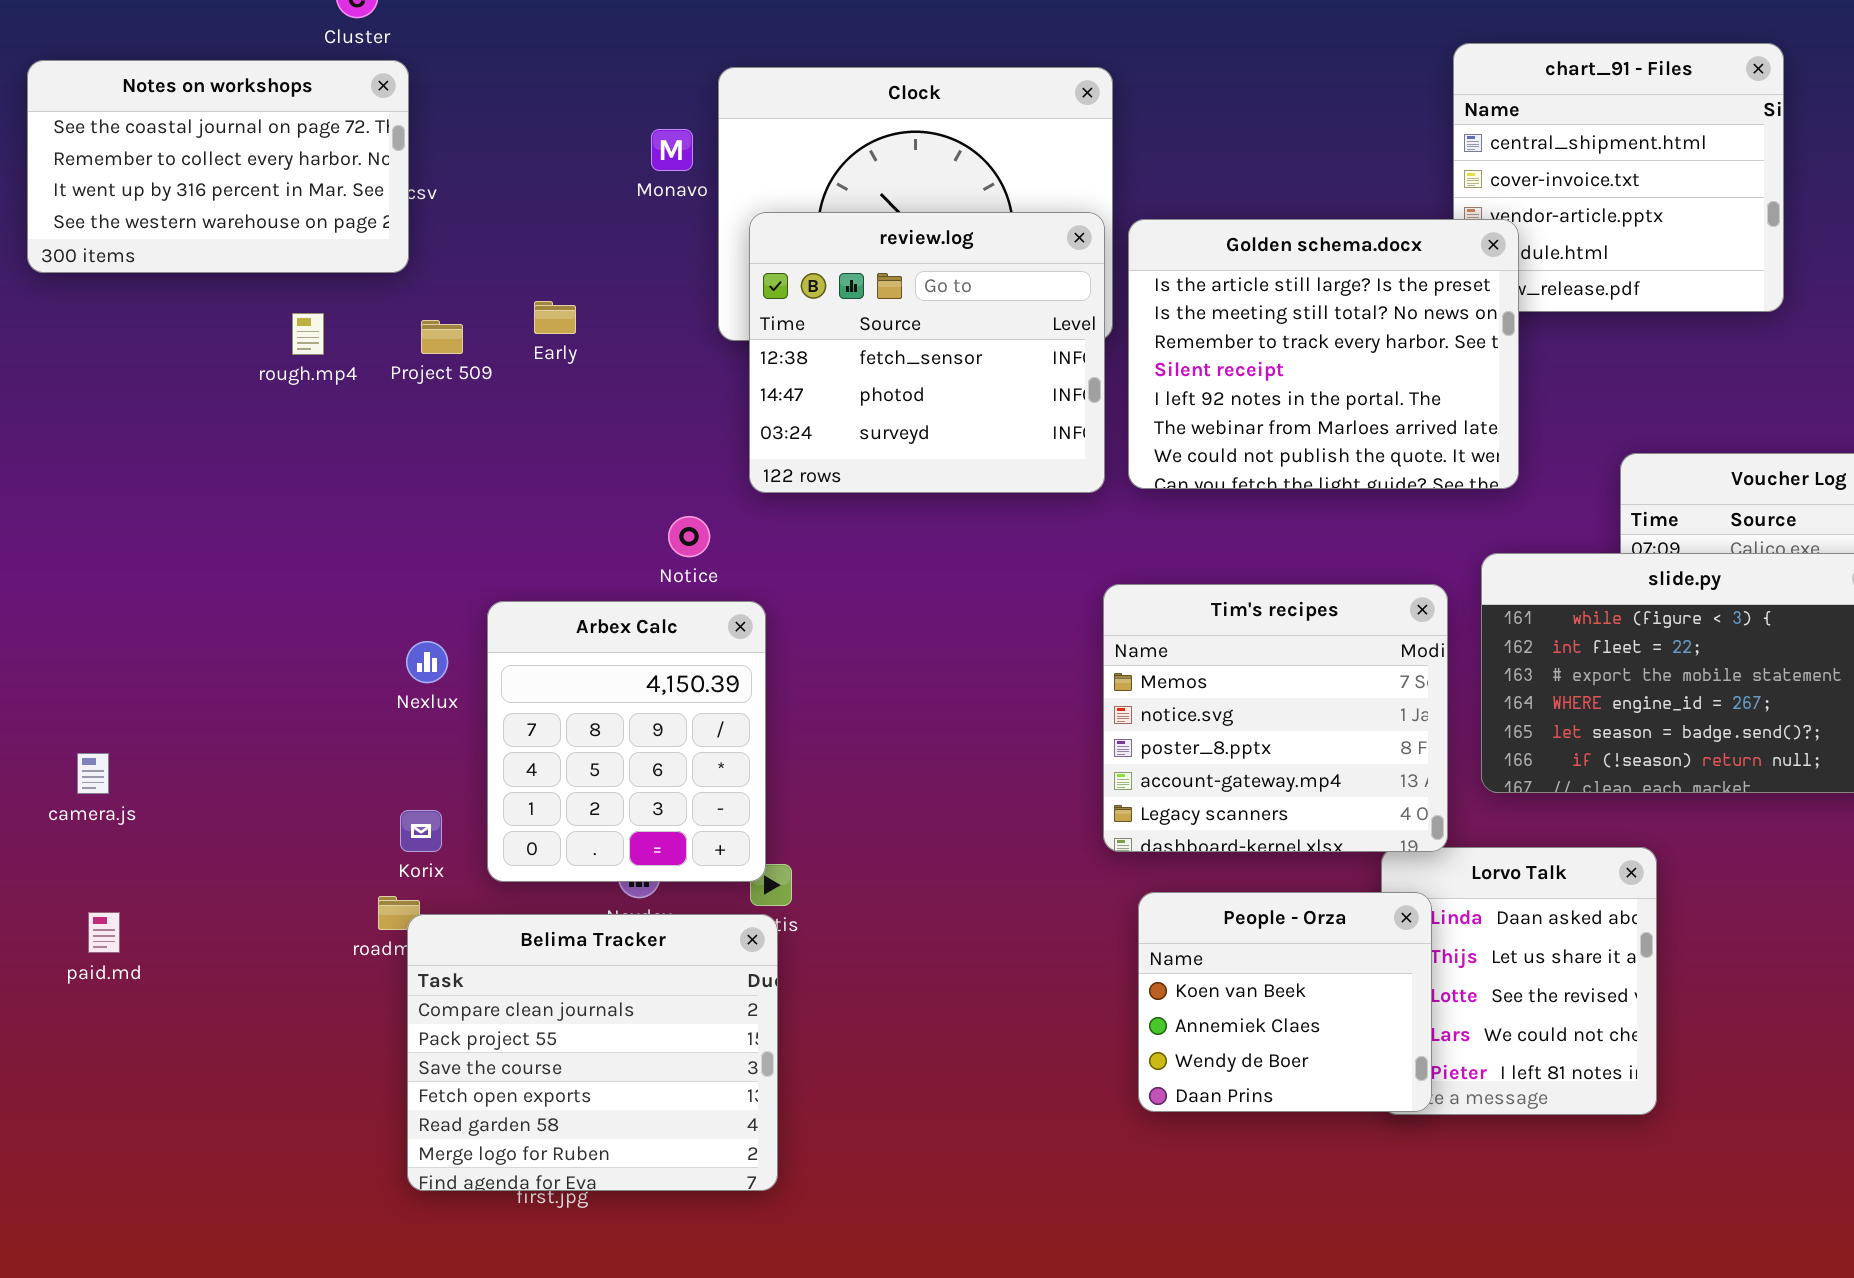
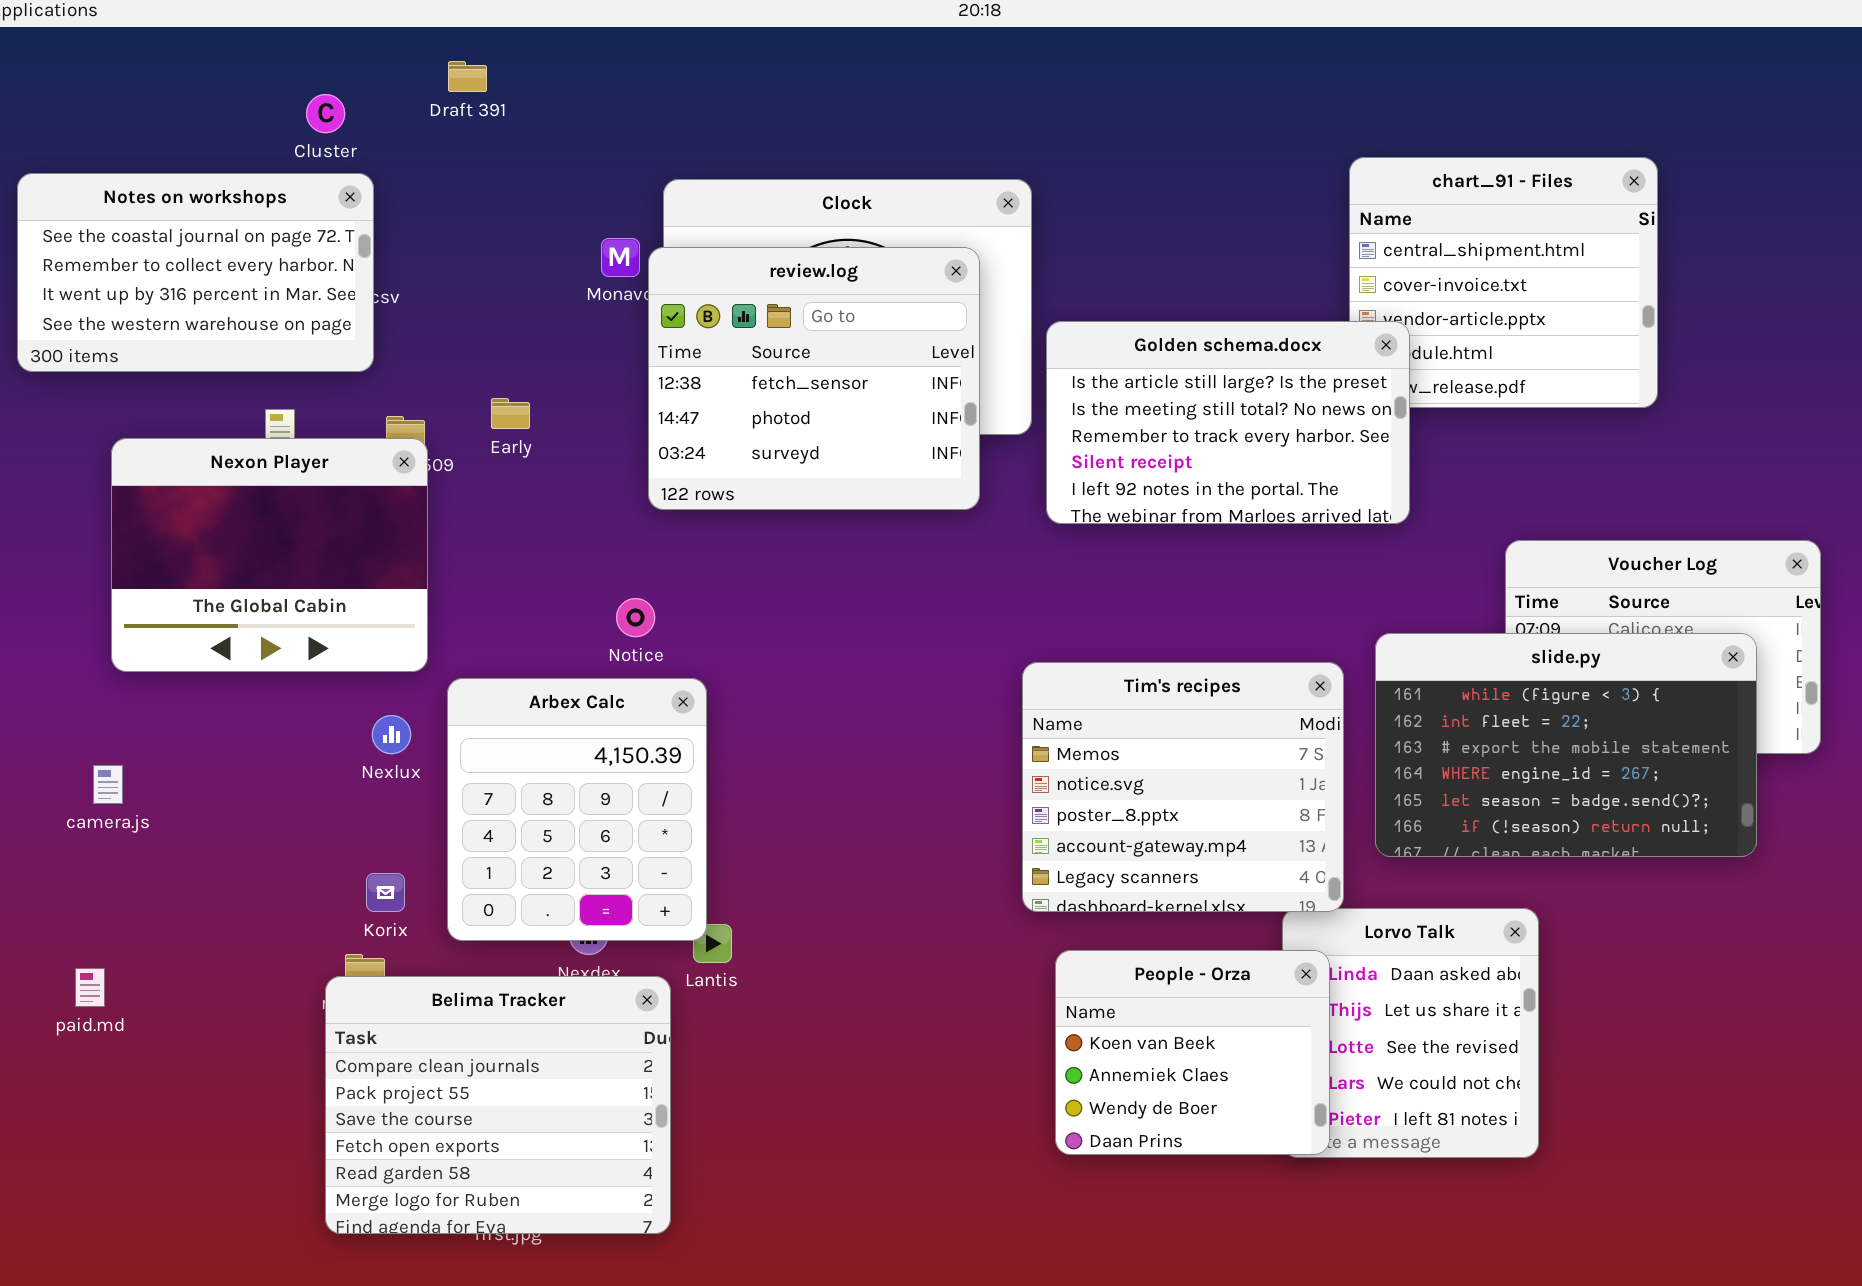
review.log: [749,212,1105,493] -> [648,247,980,510], moved
Golden schema.docx: [1128,219,1519,489] -> [1046,321,1410,524], resized
Nexon Player: none -> [111,438,428,672], opened
camera.js: [77,753,109,794] -> [93,765,123,804], moved
Belima Tracker: [407,914,778,1191] -> [325,976,671,1234], moved

